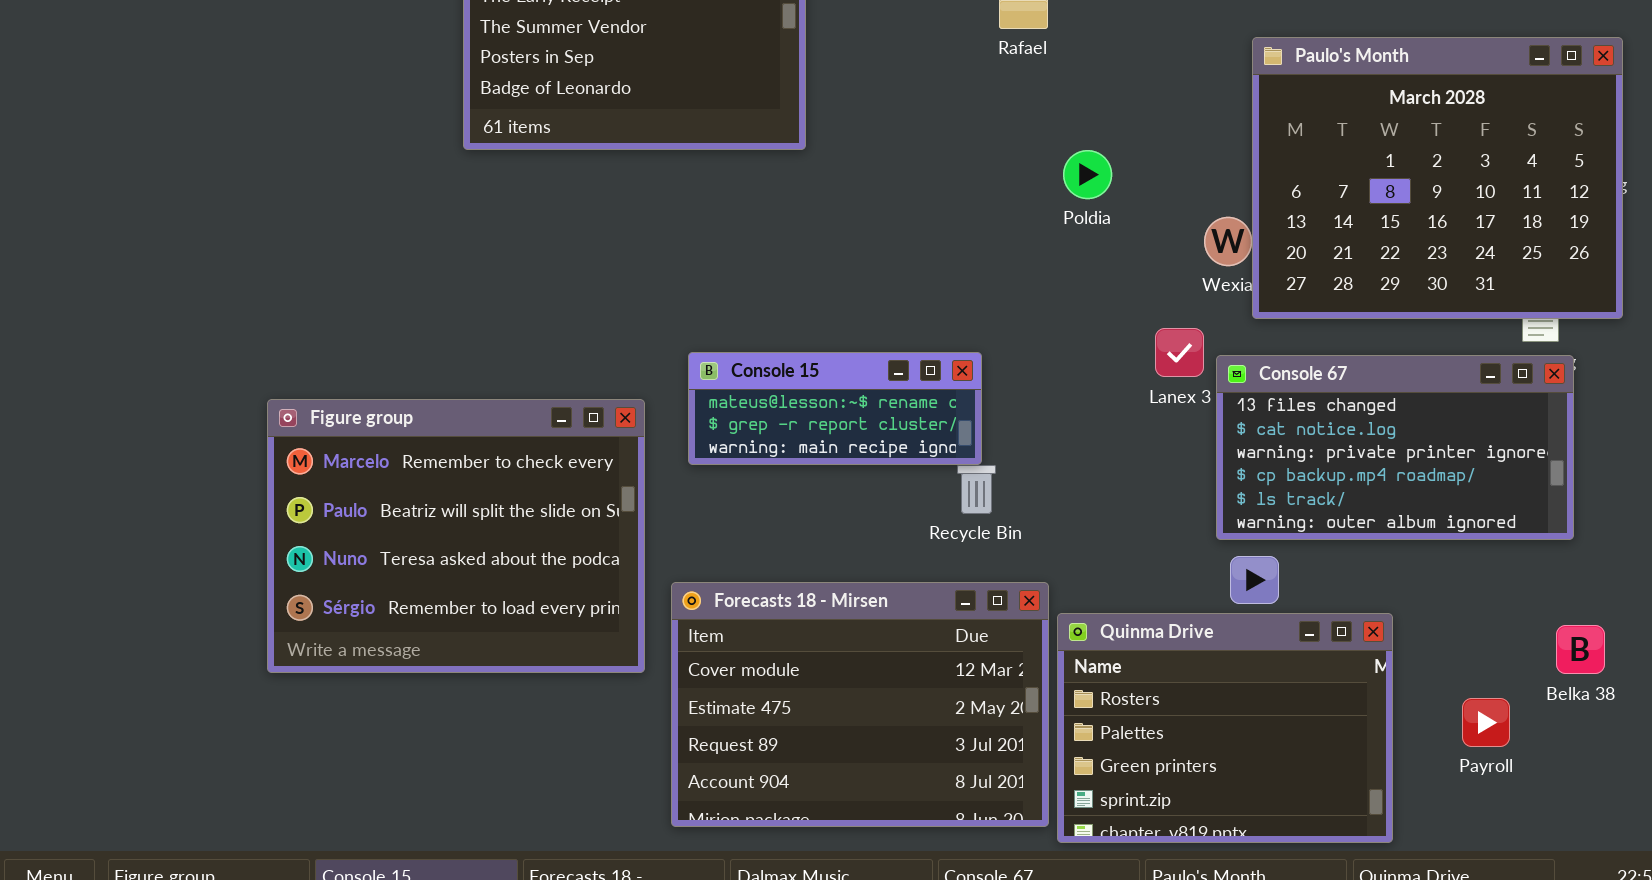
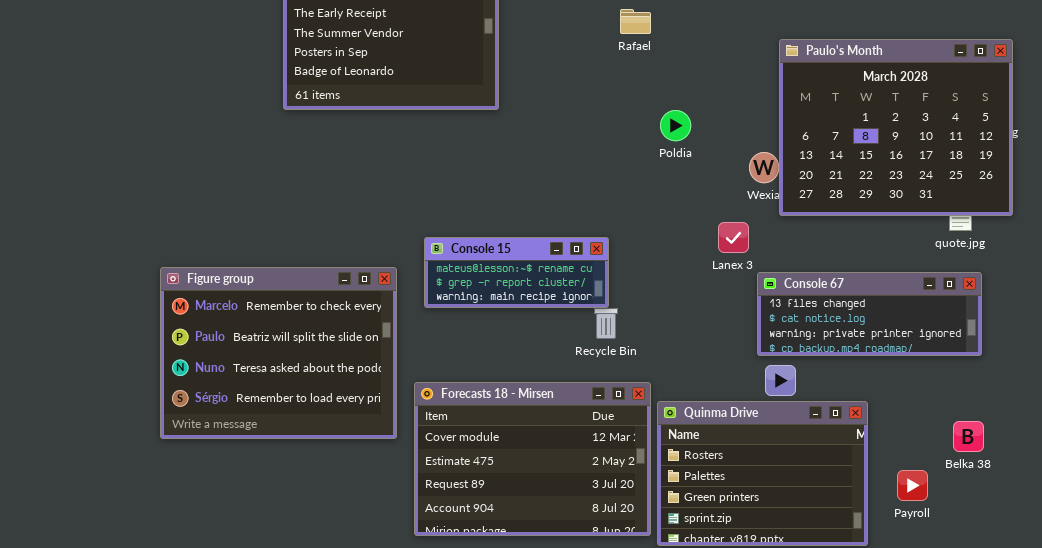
Console 67: [1216,355,1574,540] -> [757,272,982,356], resized
Belka 38: [1556,625,1605,674] -> [953,421,984,452], moved
Payroll: [1462,698,1510,747] -> [897,470,928,501], moved

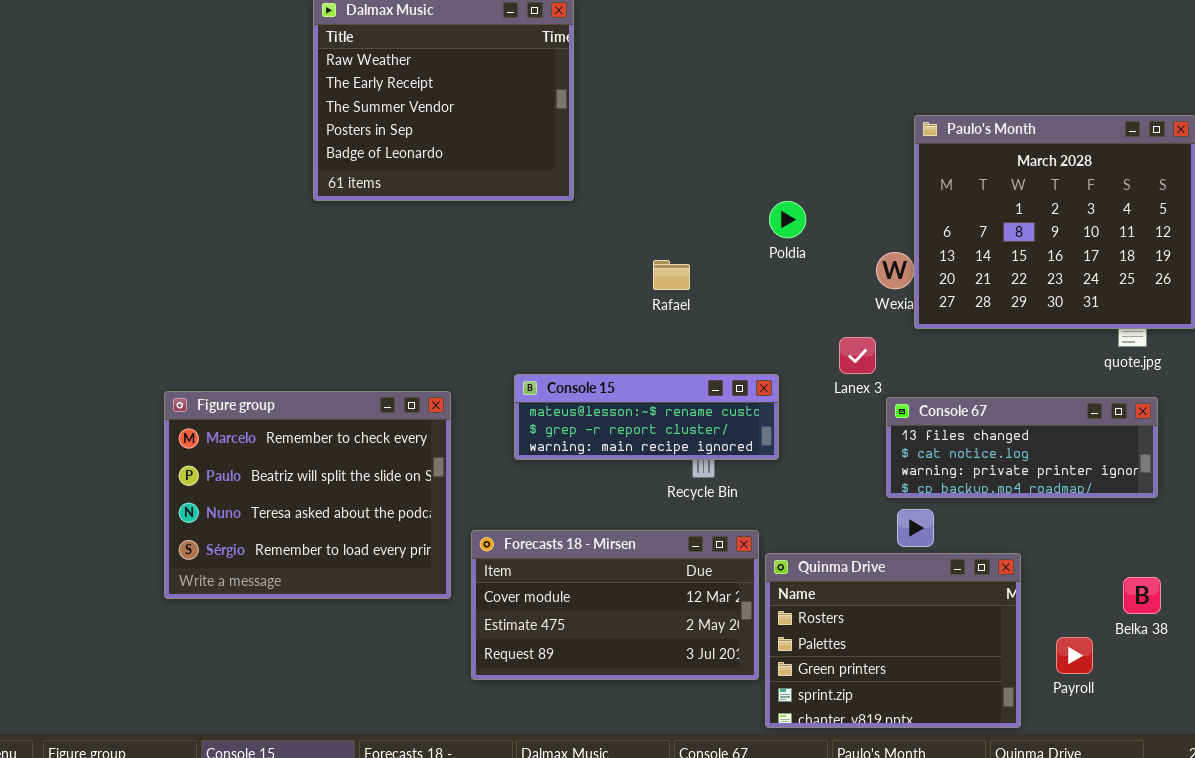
Rafael: [620,9,651,34] -> [653,260,690,290], moved
Console 15: [424,237,609,308] -> [514,374,779,460], moved, resized
Forecasts 18 - Mirsen: [414,382,651,536] -> [471,530,759,680], resized

